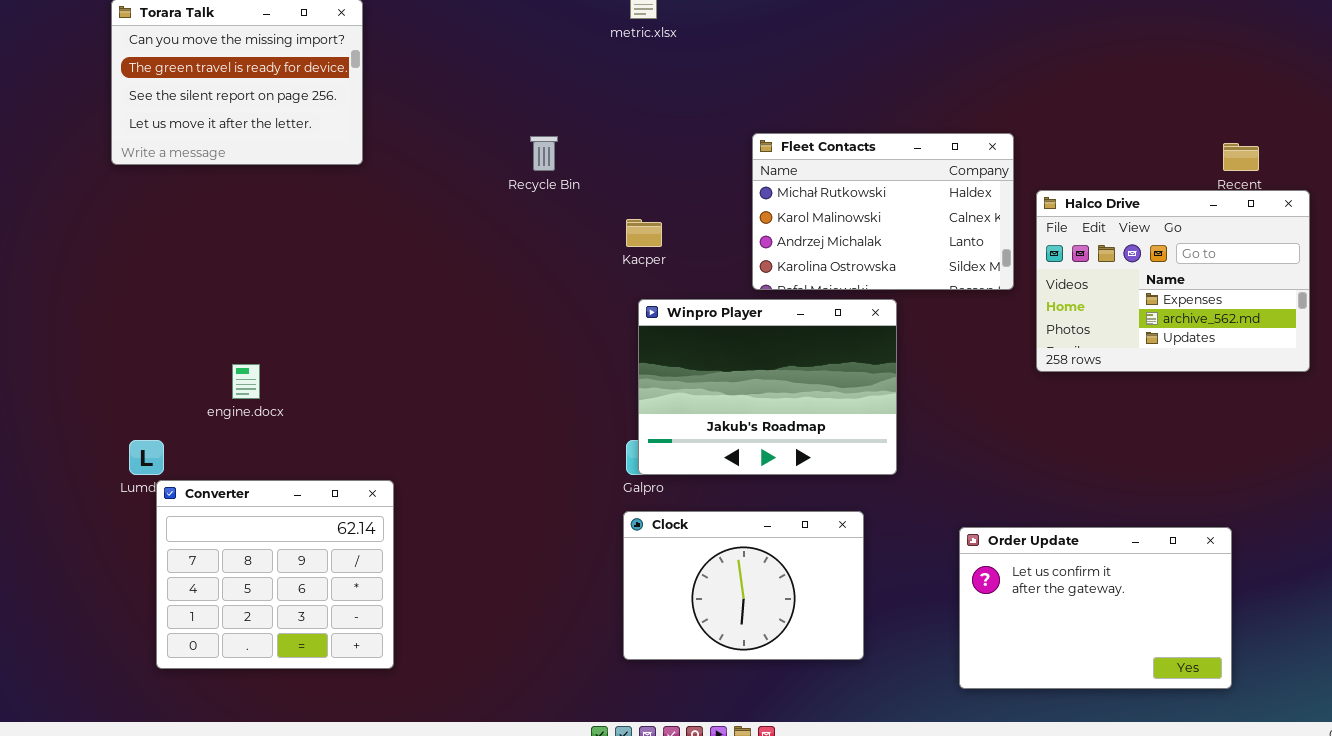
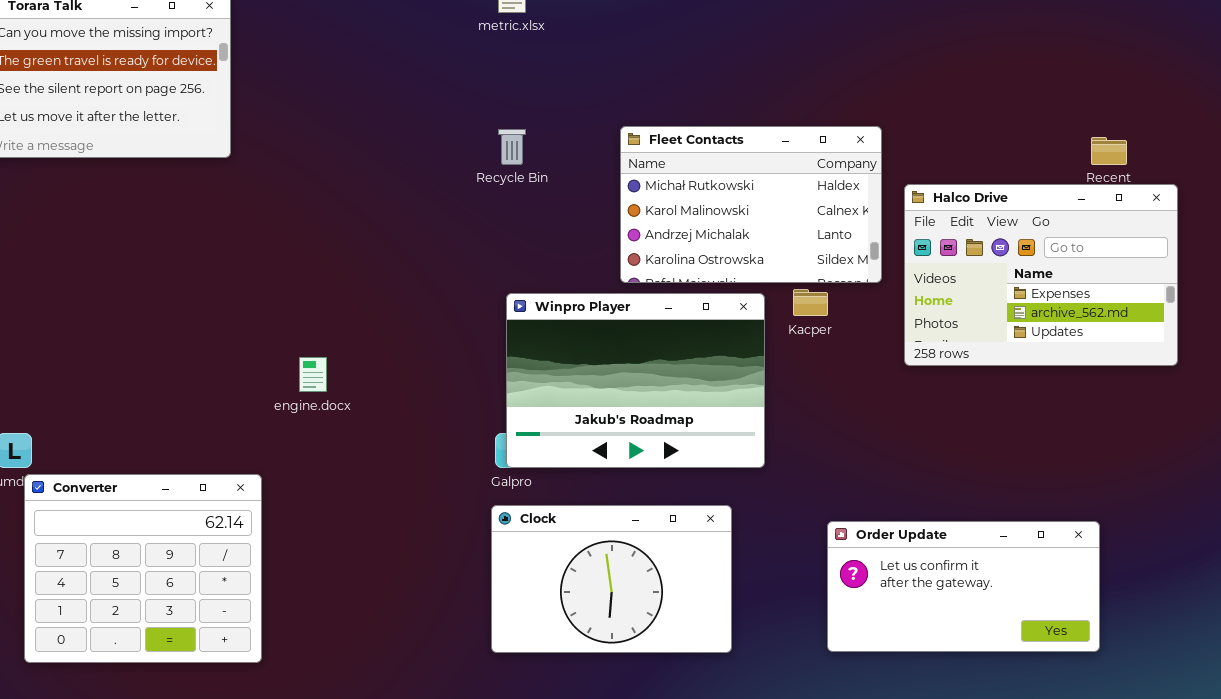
Recycle Bin: [530,136,558,171] -> [498,129,526,165], moved
Kacper: [626,219,662,247] -> [793,289,828,316], moved
engine.docx: [232,364,260,399] -> [299,357,327,392], moved
Order Update: [959,527,1232,689] -> [827,521,1100,652], resized

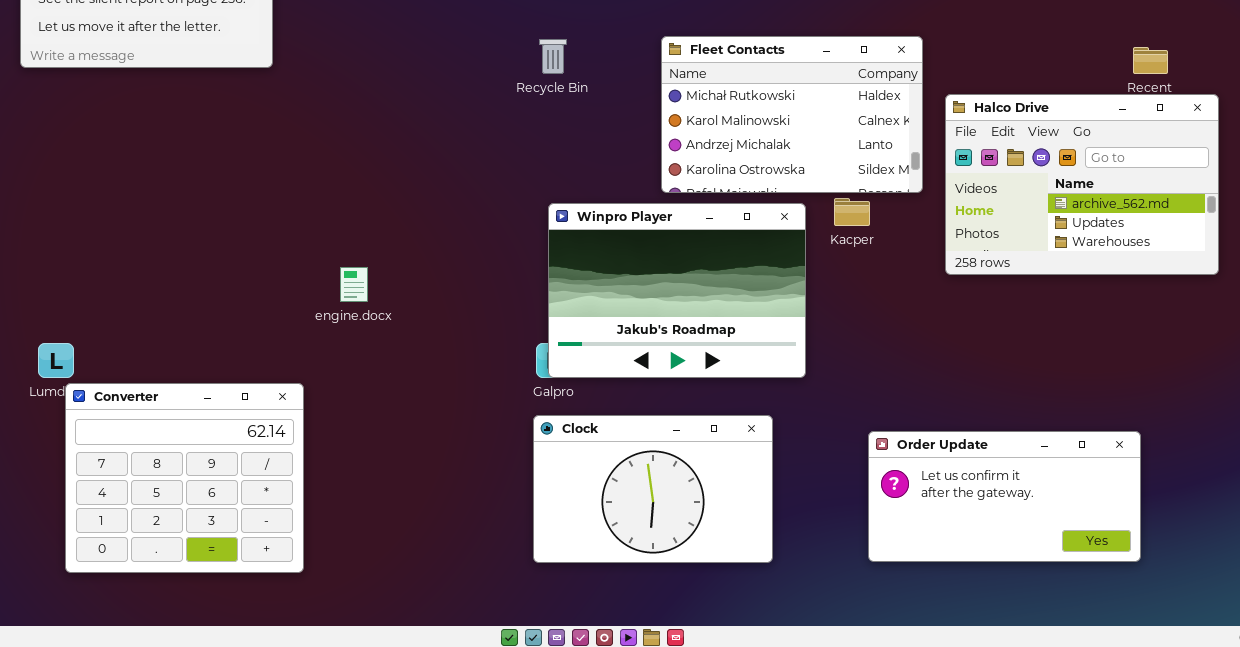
Halco Drive: [904,184,1178,366] -> [945,94,1219,275], scrolled down 1 row

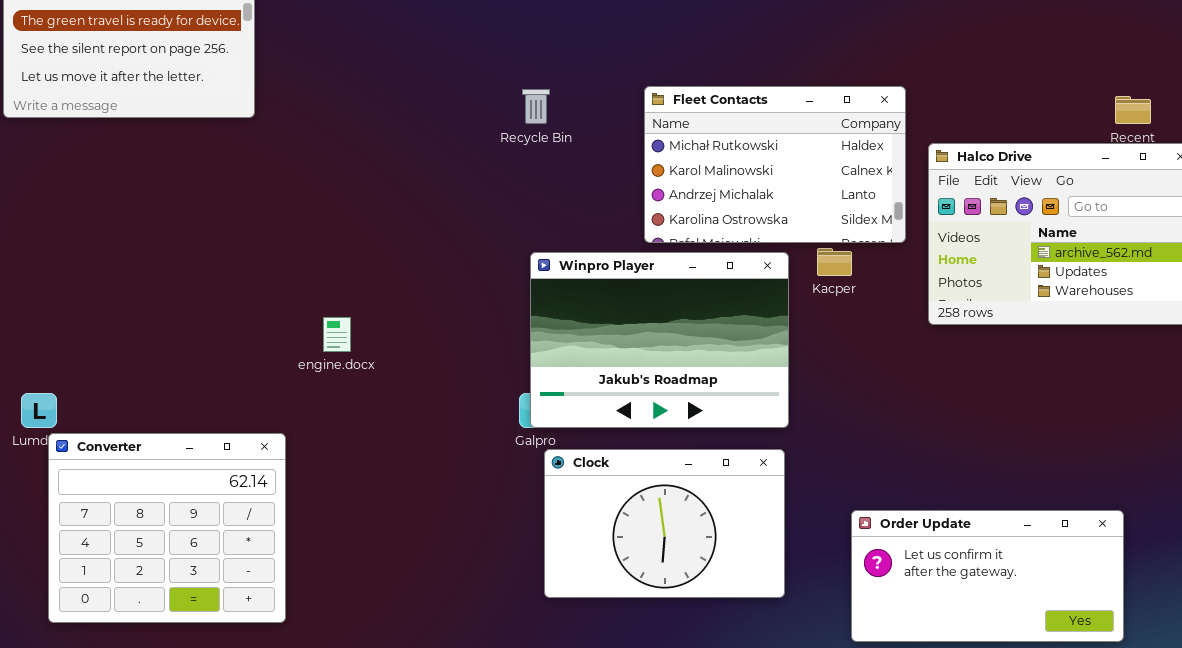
Clock: [533,415,773,563] -> [544,449,785,598], moved
Order Update: [868,431,1141,562] -> [851,510,1124,642], moved

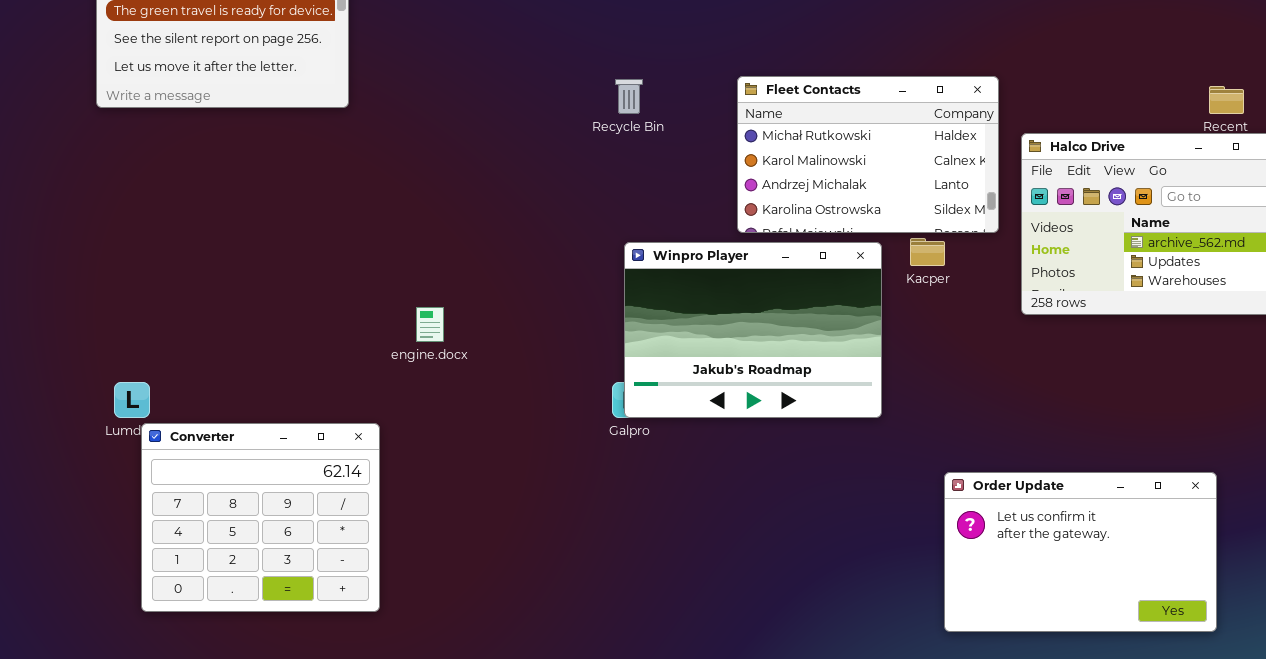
Clock: [544,449,785,598] -> none, closed
Order Update: [851,510,1124,642] -> [944,472,1217,632], resized

